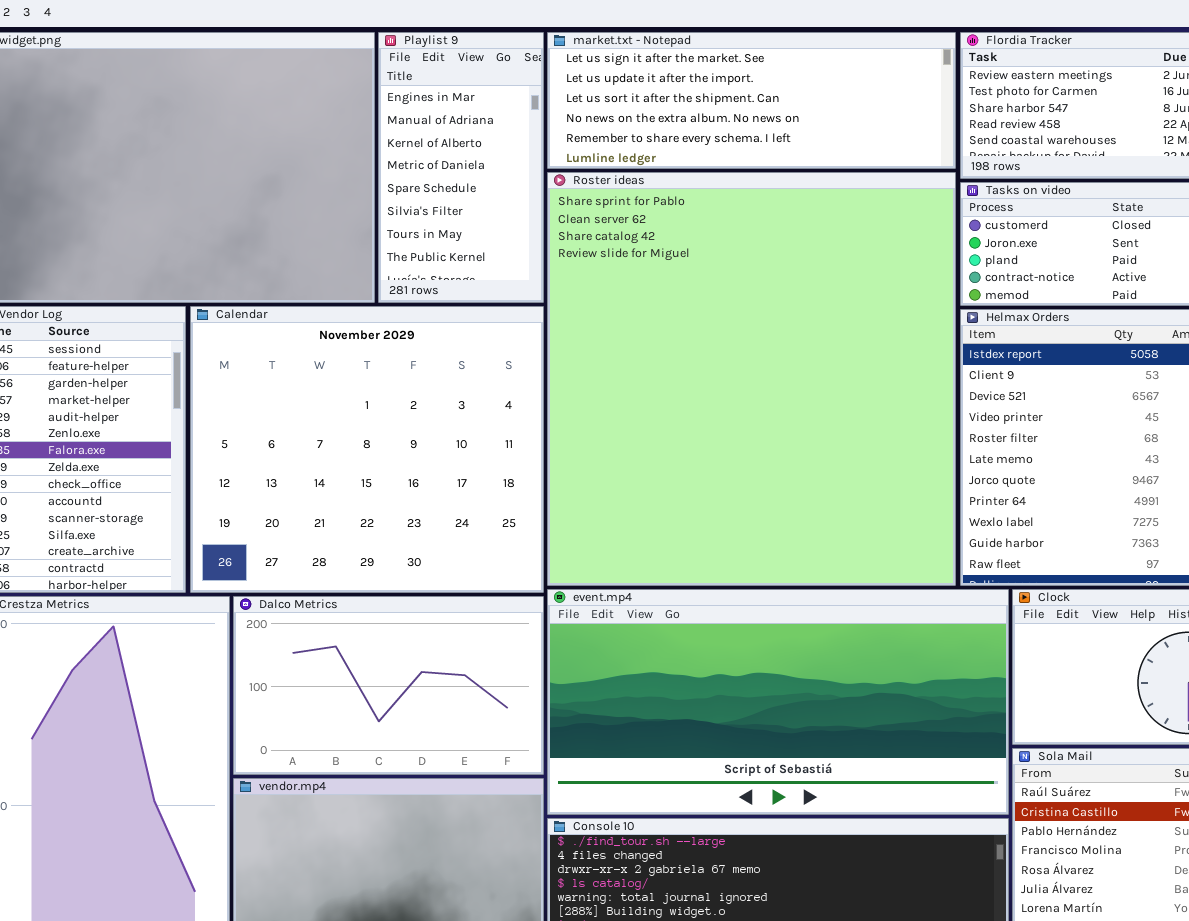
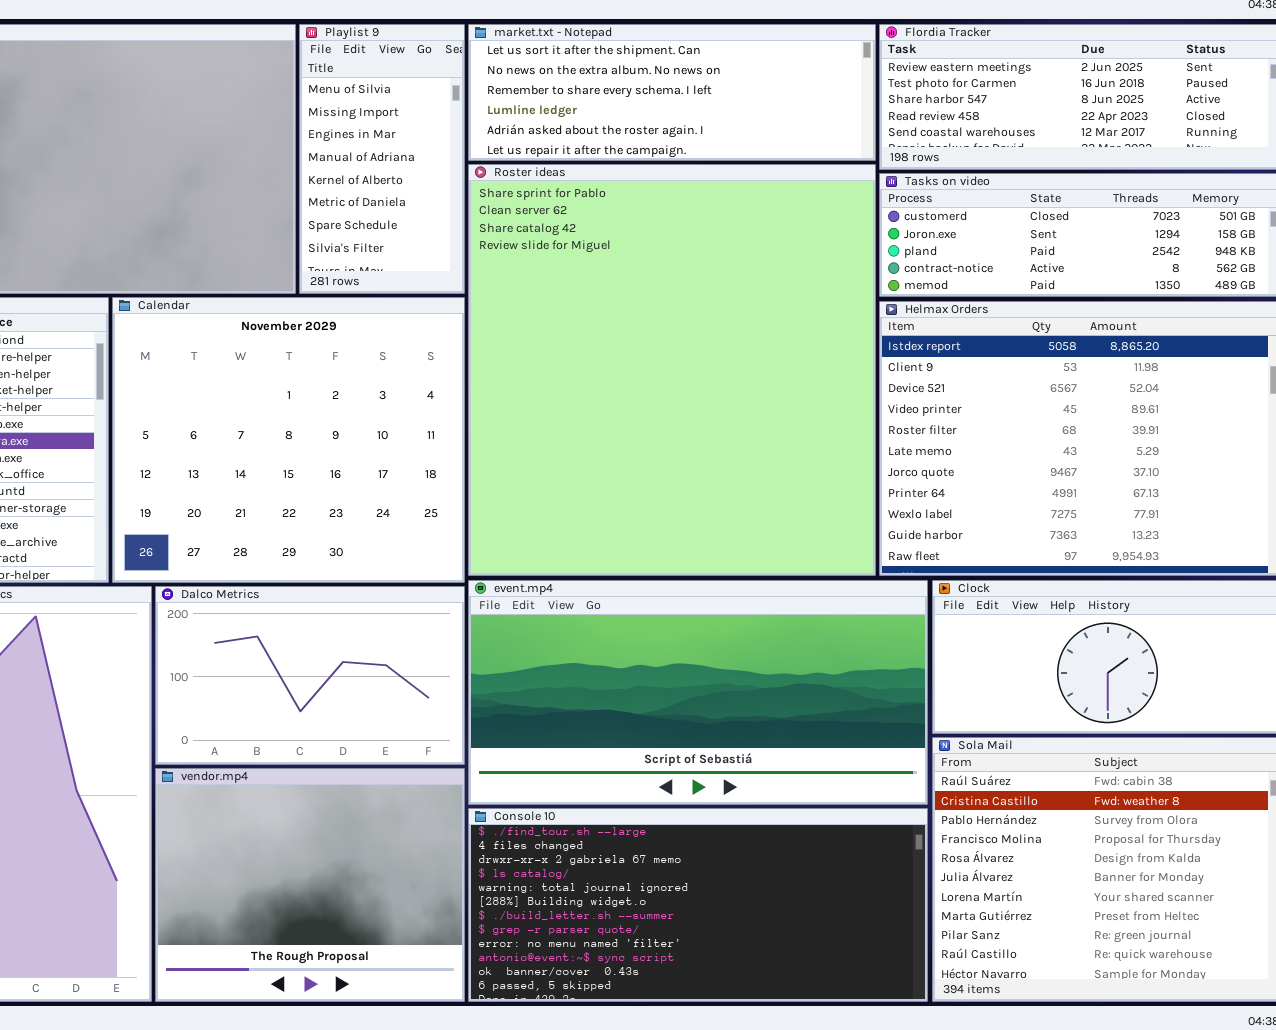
Playlist 9: [378,32,544,303] -> [299,24,465,294], scrolled up 2 rows
market.txt - Notepad: [547,32,956,169] -> [468,24,876,161], scrolled down 2 rows

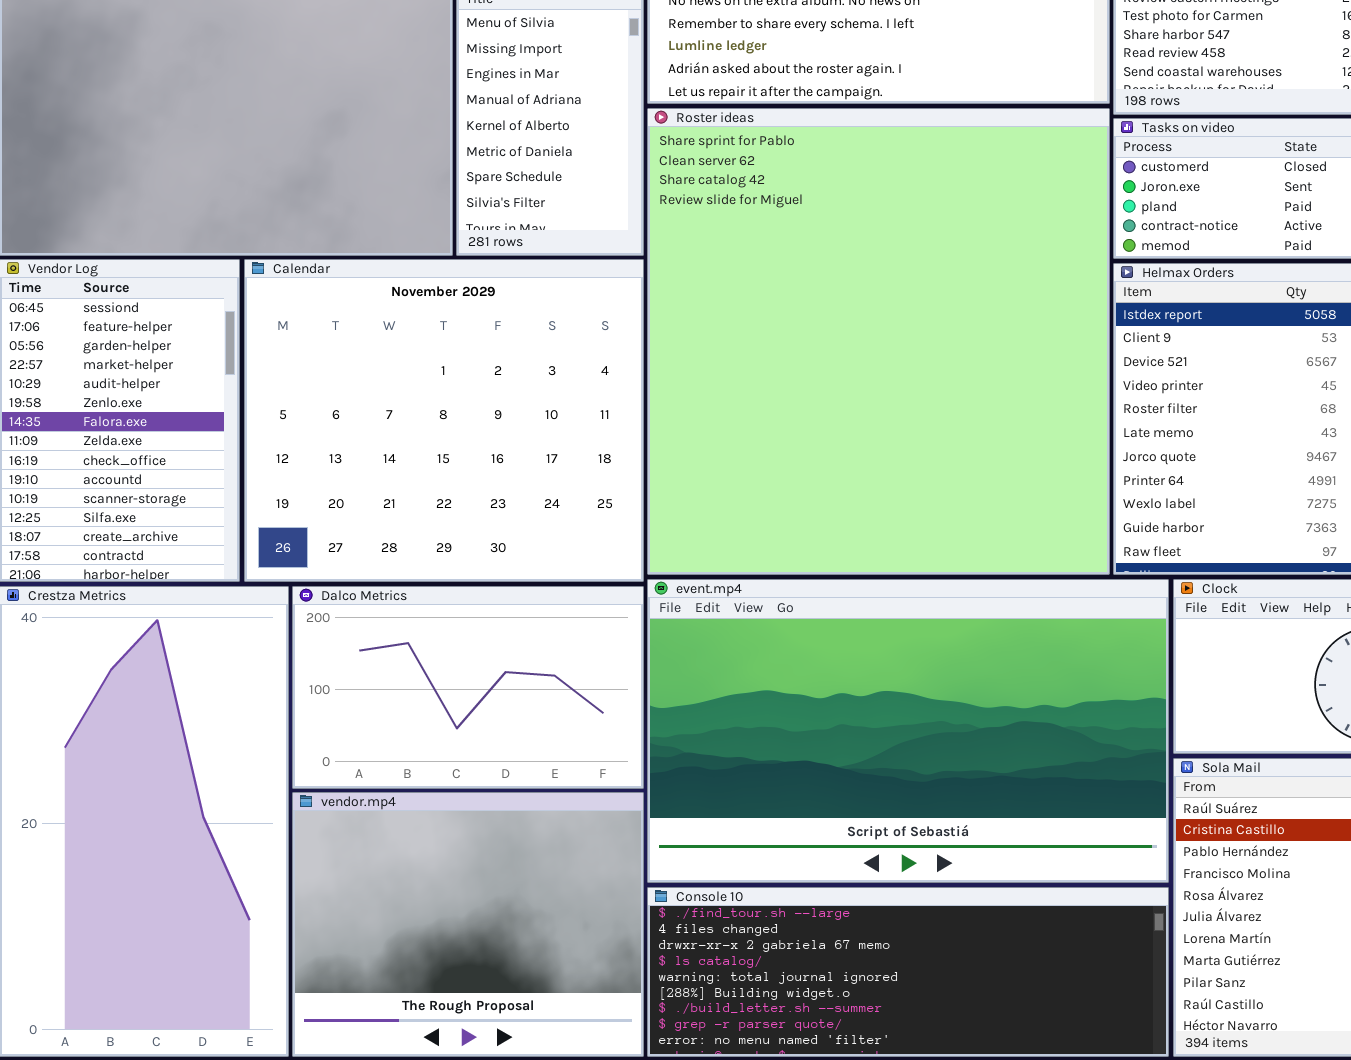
event.mp4: [468,580,928,805] -> [647,579,1169,883], resized
Console 10: [468,808,928,1002] -> [647,887,1169,1057], resized

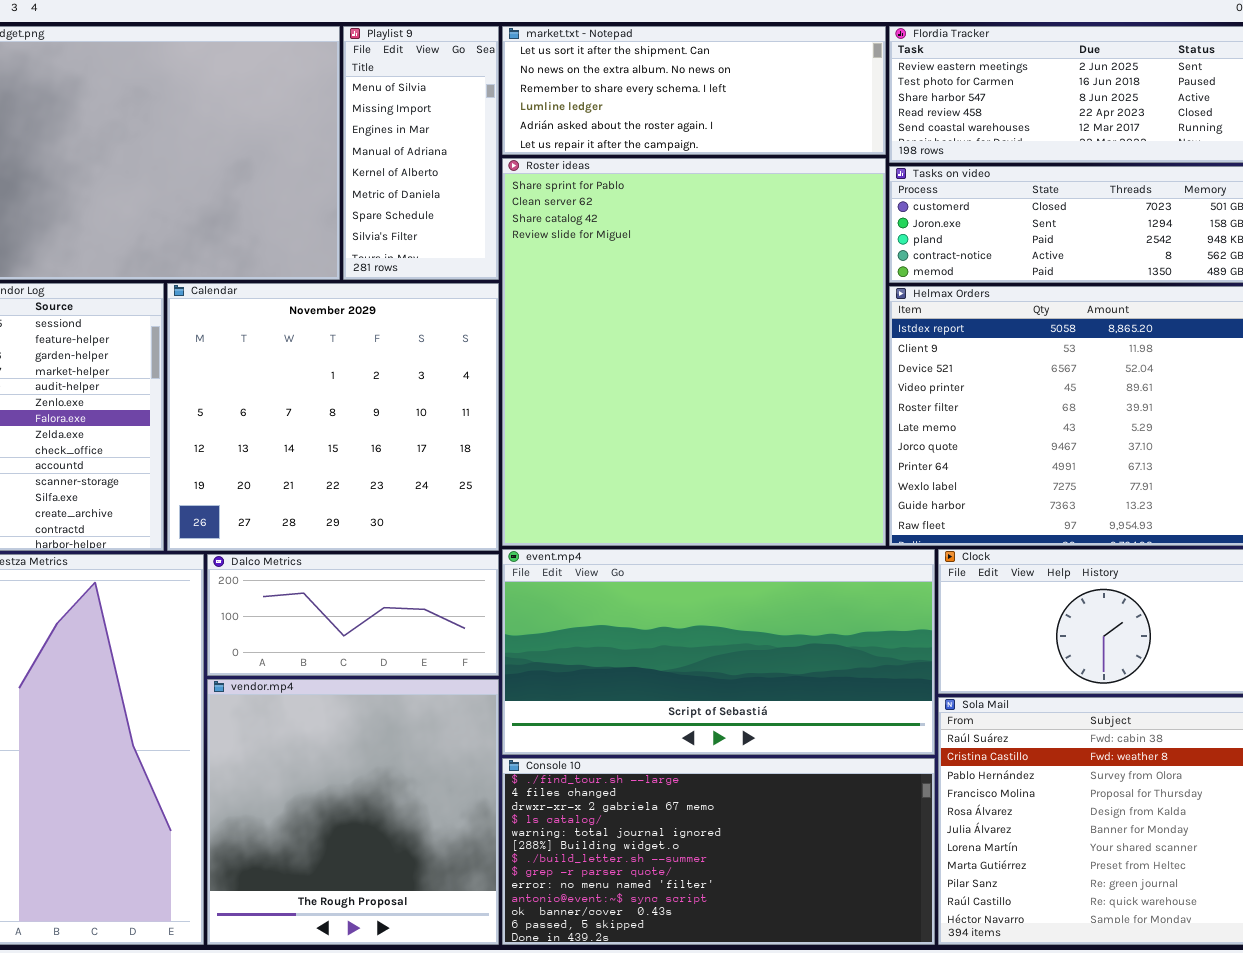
event.mp4: [647,579,1169,883] -> [502,549,935,755], resized
Dalco Metrics: [292,586,644,789] -> [207,554,499,676], resized
vendor.mp4: [292,792,644,1057] -> [207,679,499,945], resized
Console 10: [647,887,1169,1057] -> [502,758,935,945], resized

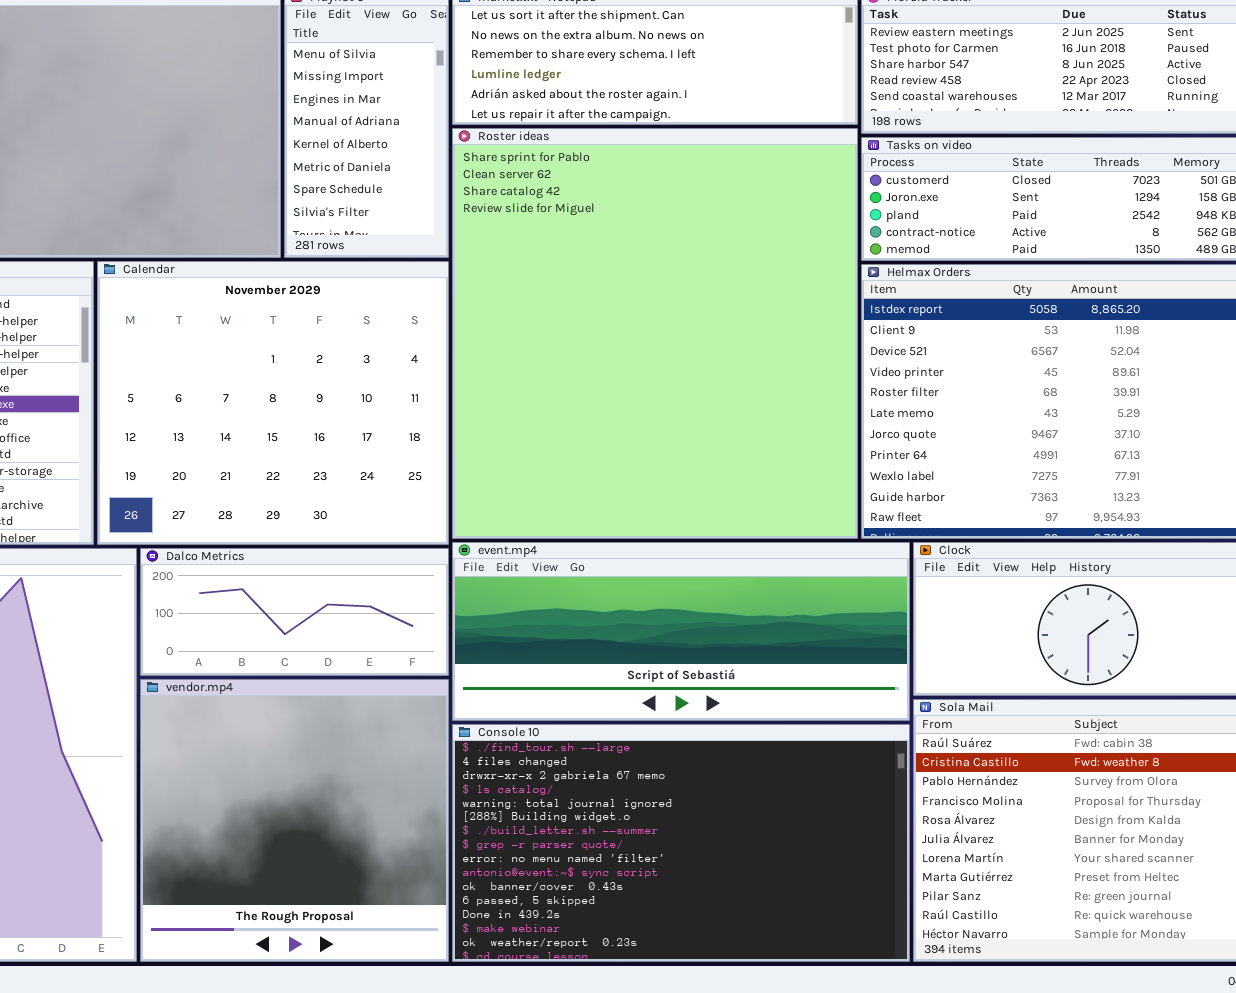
event.mp4: [502,549,935,755] -> [452,542,910,721], resized
Console 10: [502,758,935,945] -> [452,724,910,962], resized

